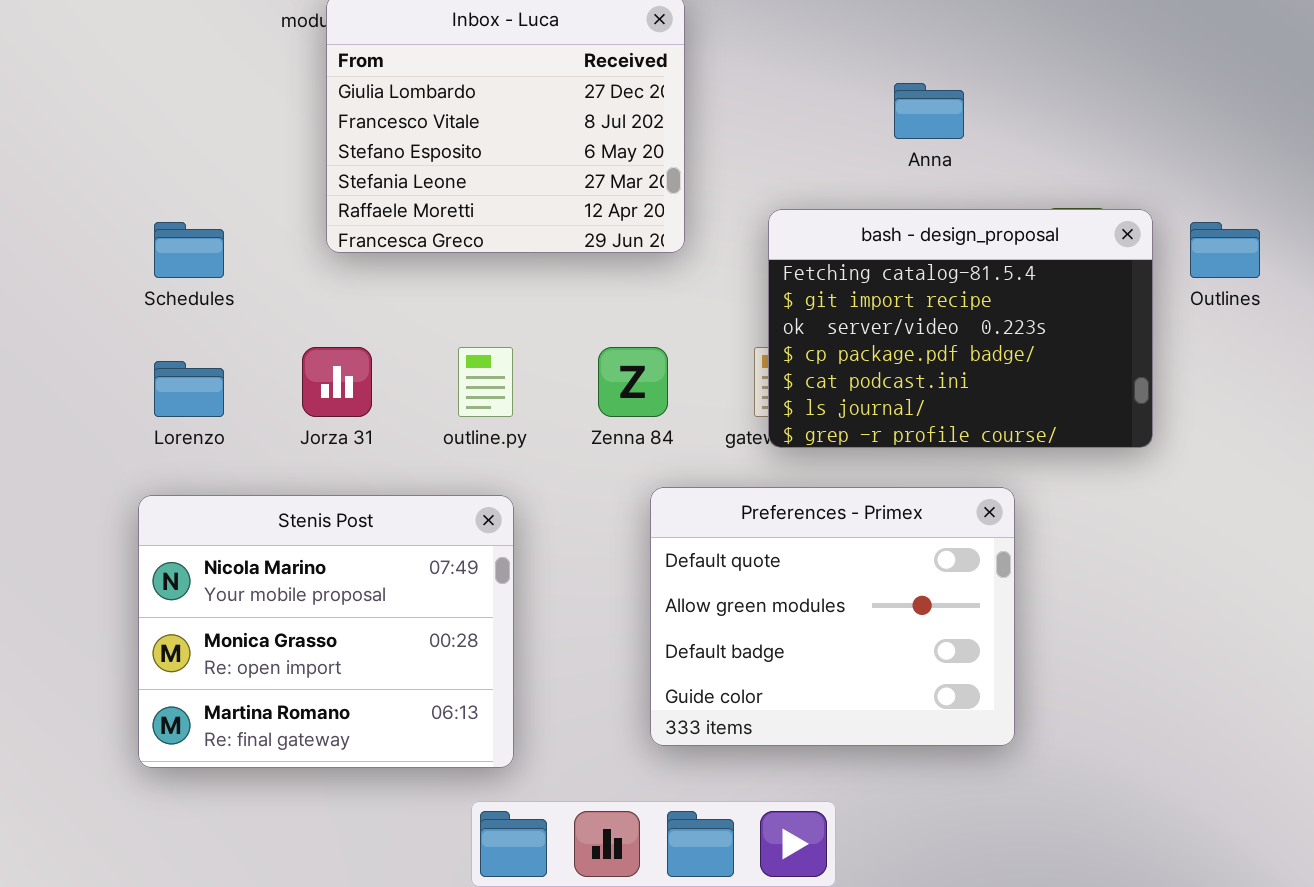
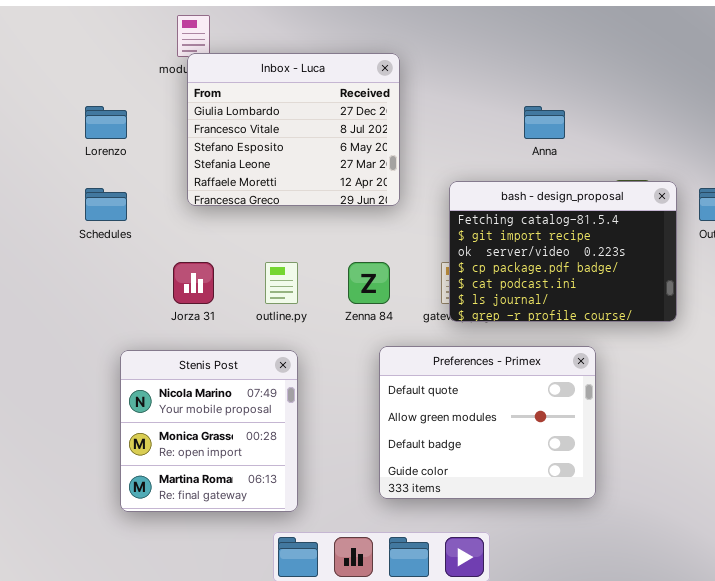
Lorenzo: [154,361,224,417] -> [85,106,127,139], moved
Stenis Post: [138,495,514,768] -> [120,350,298,512], resized

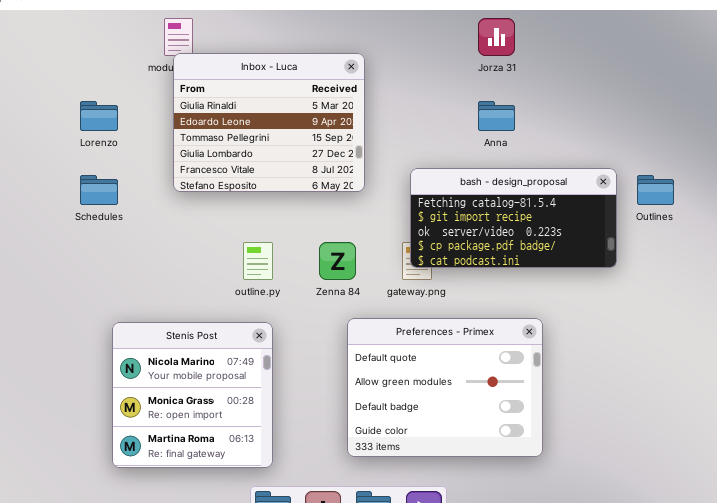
Inbox - Luca: [187,53,400,206] -> [173,53,365,192], scrolled up 3 rows
bash - design_proposal: [449,181,677,322] -> [410,168,617,268], resized
Jorza 31: [173,262,214,304] -> [478,18,515,56], moved

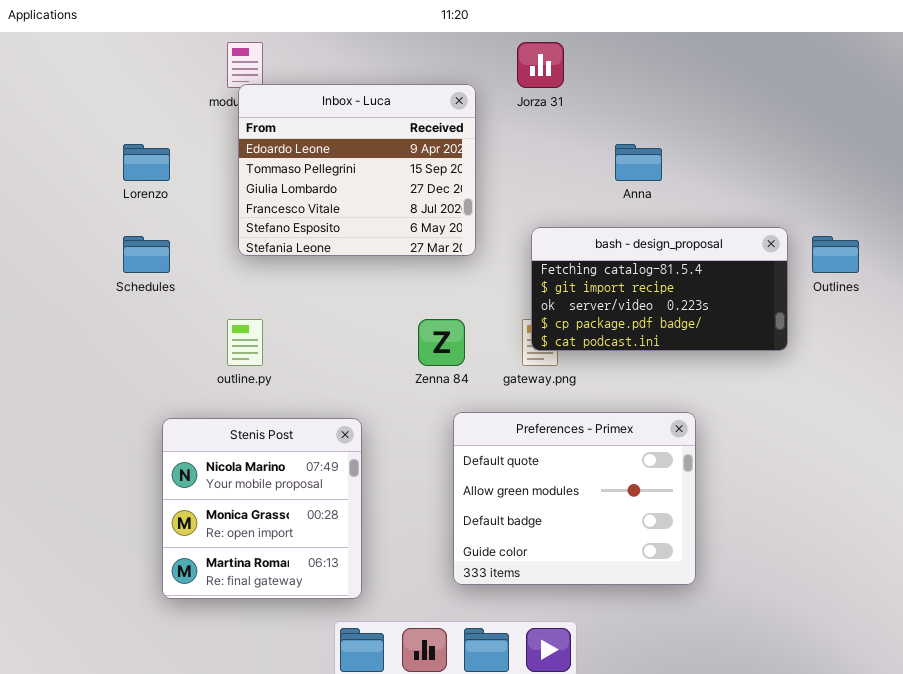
Jorza 31: [478,18,515,56] -> [517,42,564,88], moved
Inbox - Luca: [173,53,365,192] -> [238,84,476,256], scrolled down 1 row
outline.py: [243,242,273,280] -> [227,319,263,366], moved

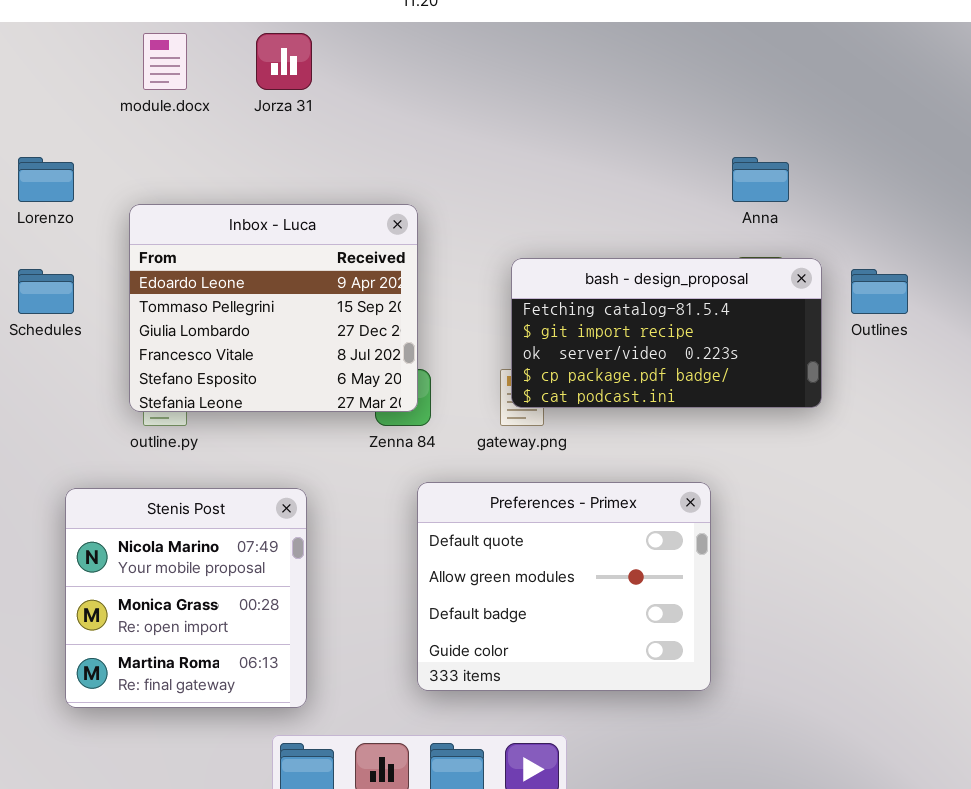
Jorza 31: [517,42,564,88] -> [256,33,312,90], moved
Inbox - Luca: [238,84,476,256] -> [129,204,418,412], moved
Anna: [615,144,662,181] -> [732,157,789,202], moved

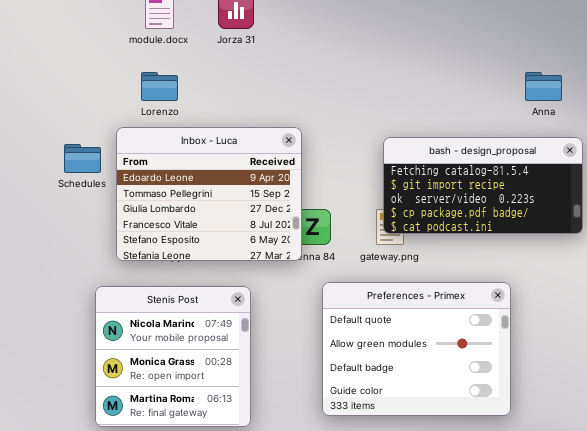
Lorenzo: [18,157,74,202] -> [141,72,178,101], moved
Inbox - Luca: [129,204,418,412] -> [116,127,302,261], moved

